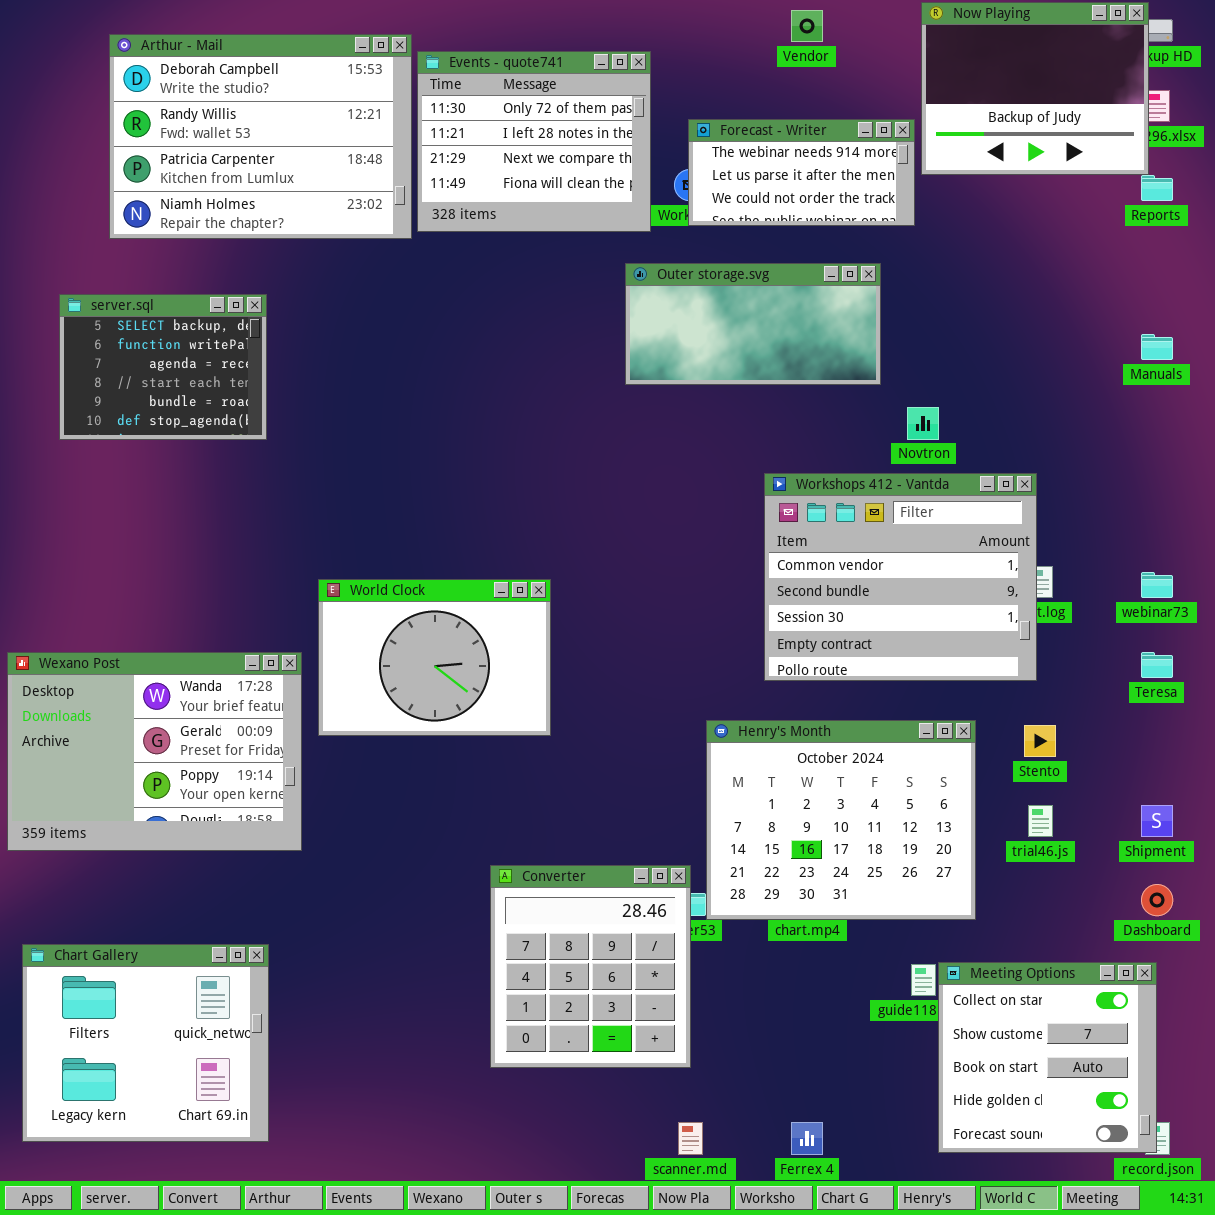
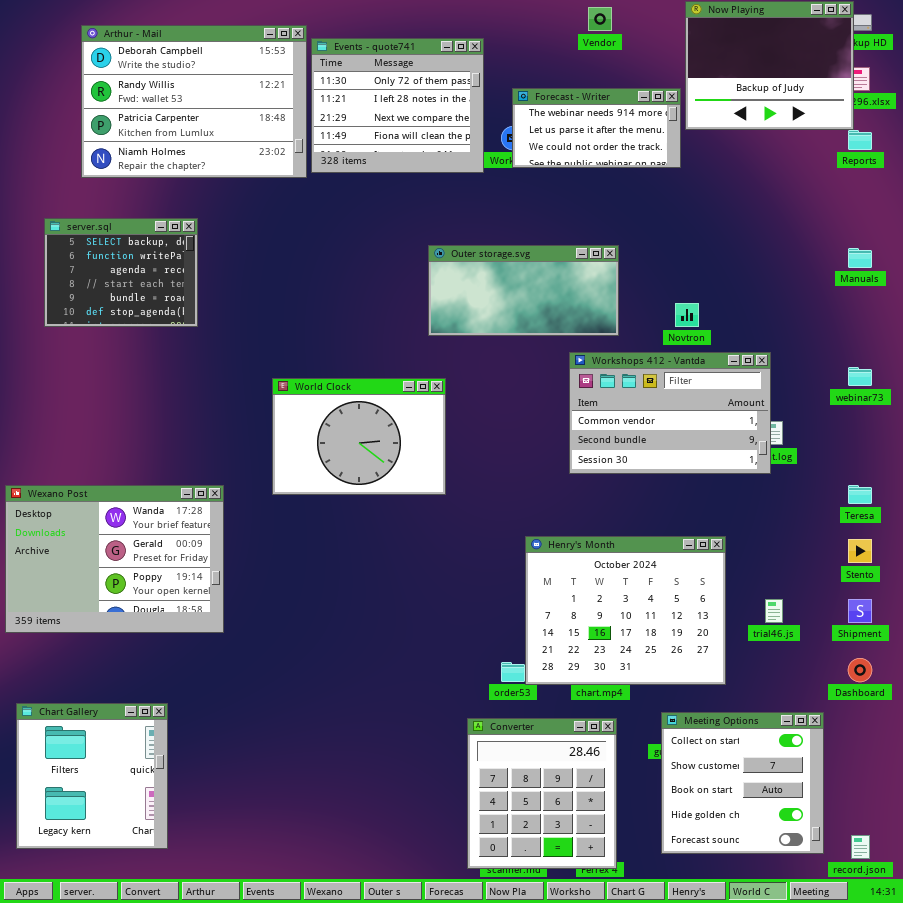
Outer storage.svg: [625,263,881,385] -> [428,245,619,336], moved
Workshops 412 - Vantda: [764,473,1037,681] -> [569,352,771,474], resized
webinar73: [1141,572,1173,598] -> [848,367,872,386], moved
World Clock: [318,579,551,736] -> [272,378,446,495], moved
Stento: [1024,725,1056,757] -> [848,539,872,563], moved
Converter: [490,865,691,1068] -> [467,718,617,869], moved
Chart Gallery: [22,944,269,1142] -> [16,703,168,849], resized
Meeting Options: [938,962,1157,1153] -> [661,712,824,854], moved

